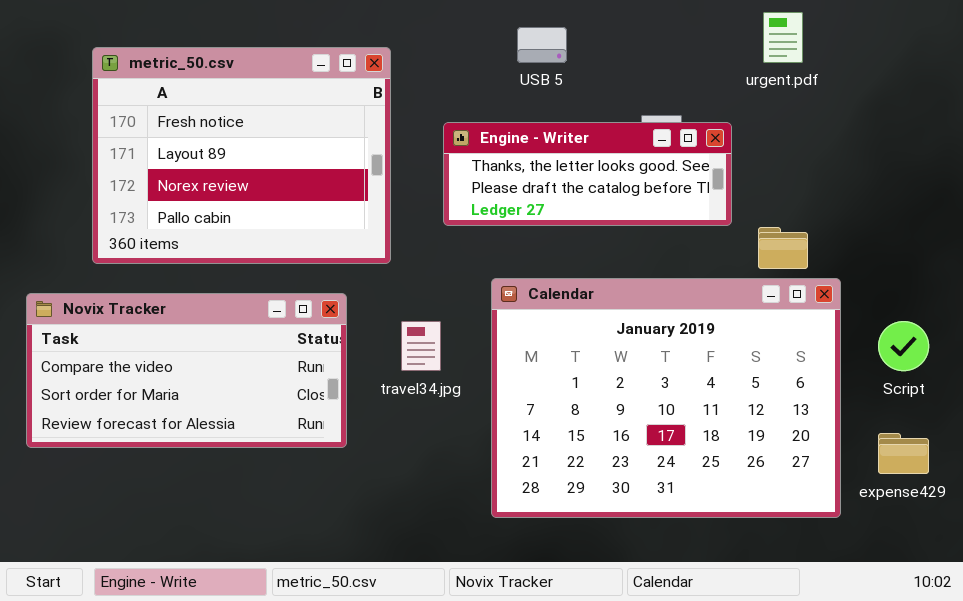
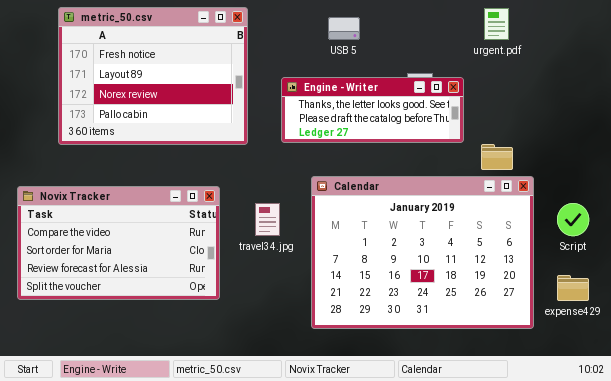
metric_50.csv: [92,47,391,264] -> [58,7,248,145], moved
Novix Tracker: [26,293,347,448] -> [17,186,220,300], resized

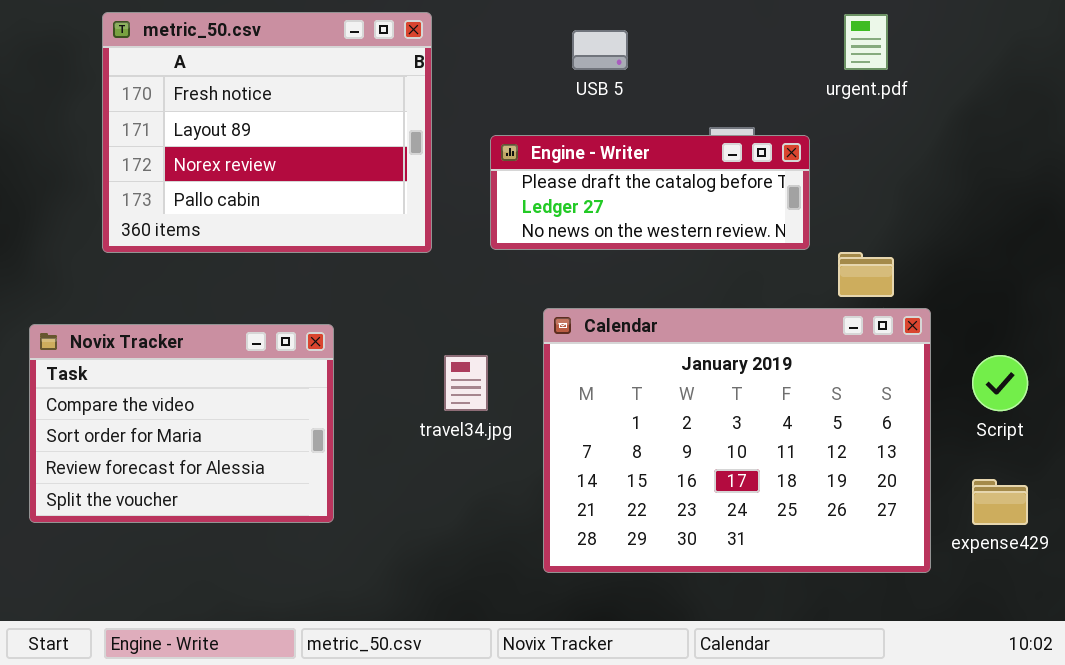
Engine - Writer: [281,77,464,143] -> [490,135,810,250], scrolled down 1 row
Novix Tracker: [17,186,220,300] -> [29,324,334,523], resized

